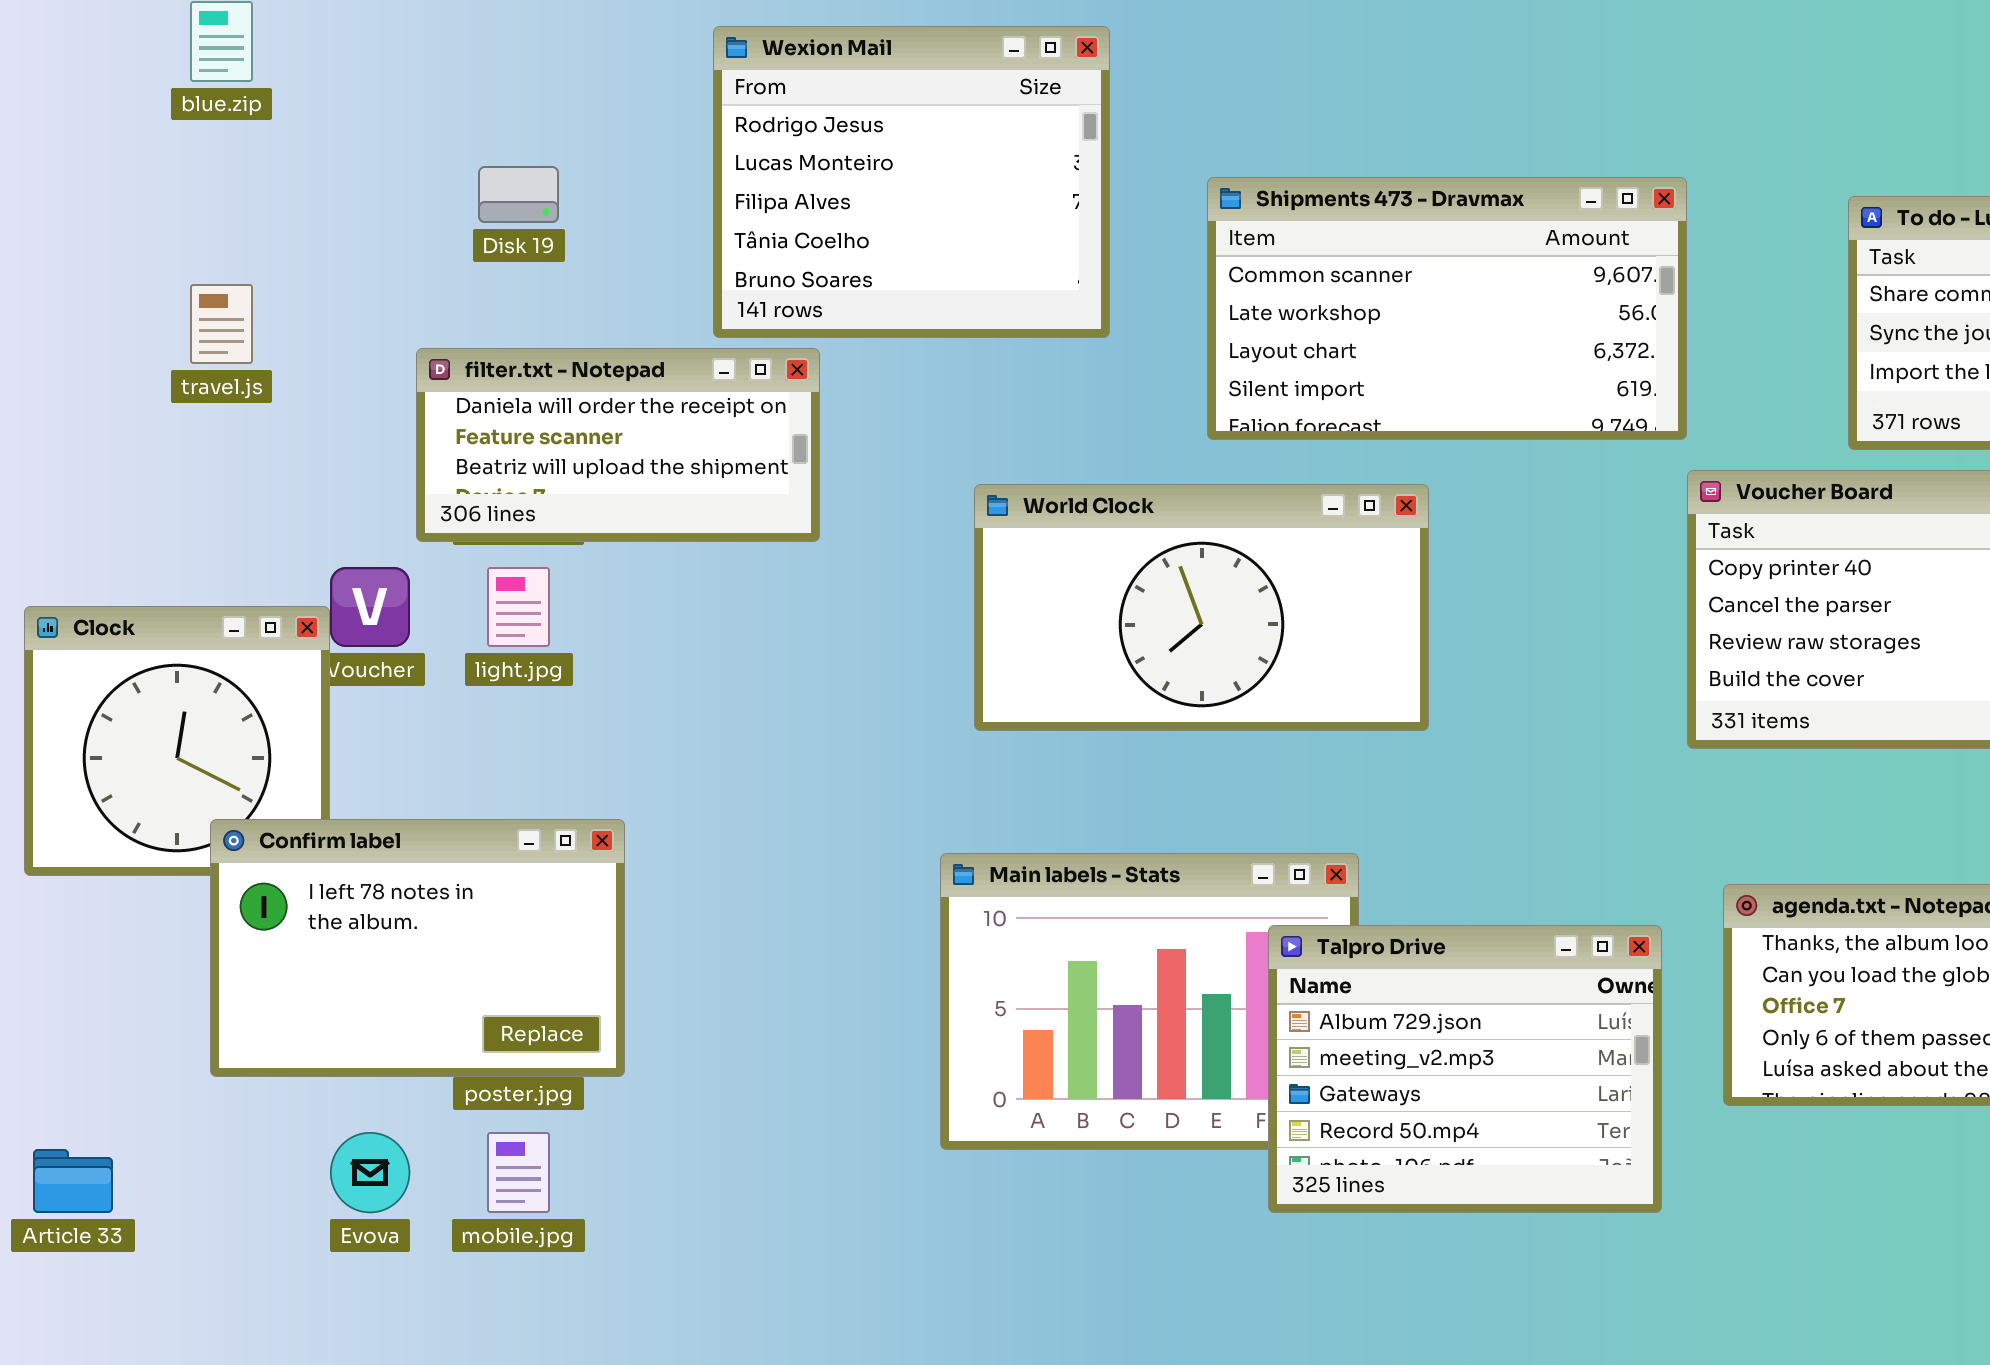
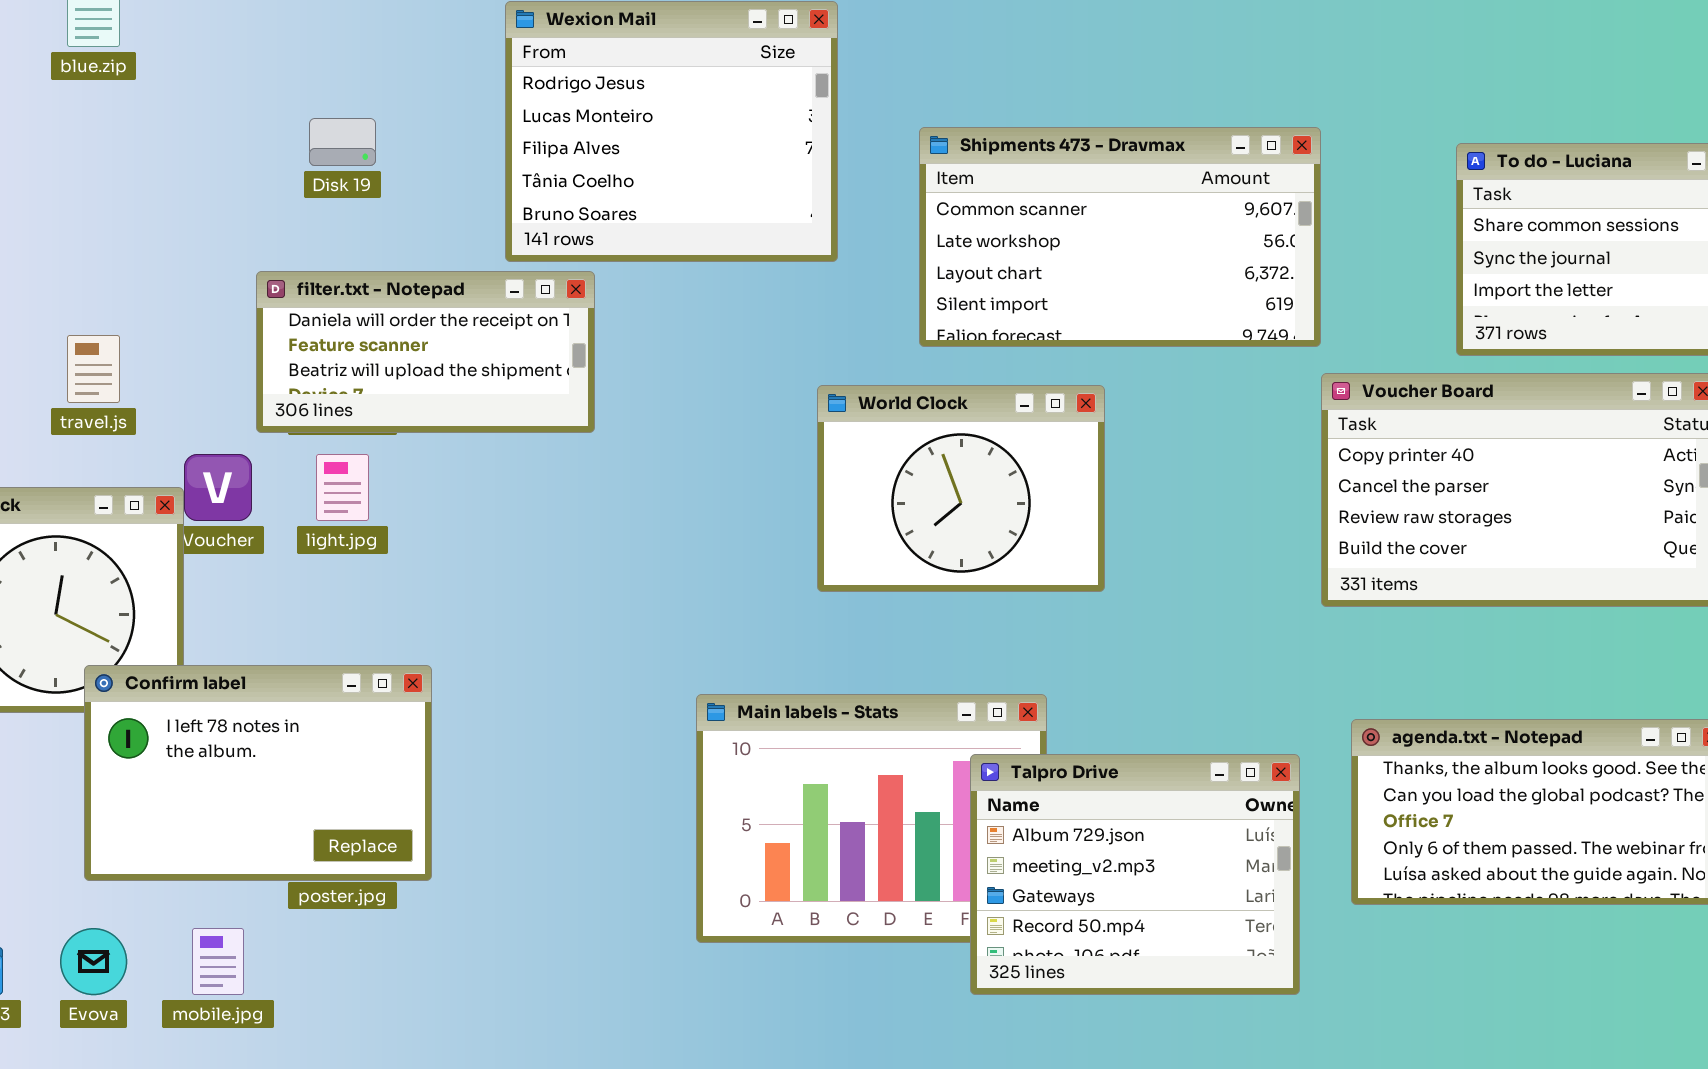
travel.js: [190,284,253,364] -> [67,335,120,403], moved
World Clock: [974,484,1429,731] -> [817,385,1105,592], resized
Evova: [330,1132,410,1213] -> [60,928,127,995], moved
mobile.jpg: [487,1132,550,1213] -> [192,928,244,995], moved

